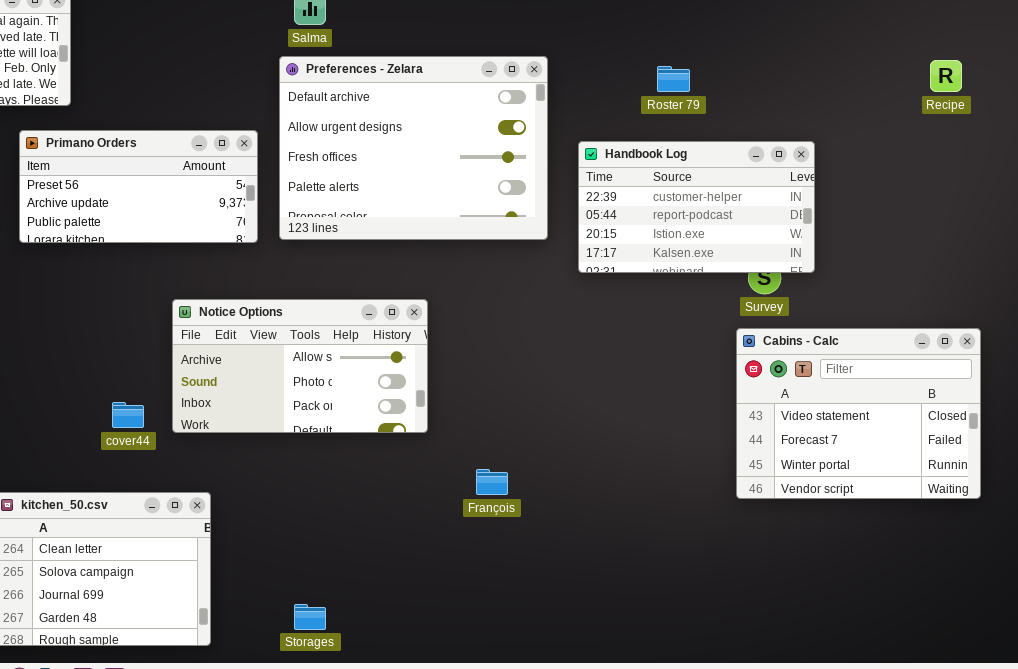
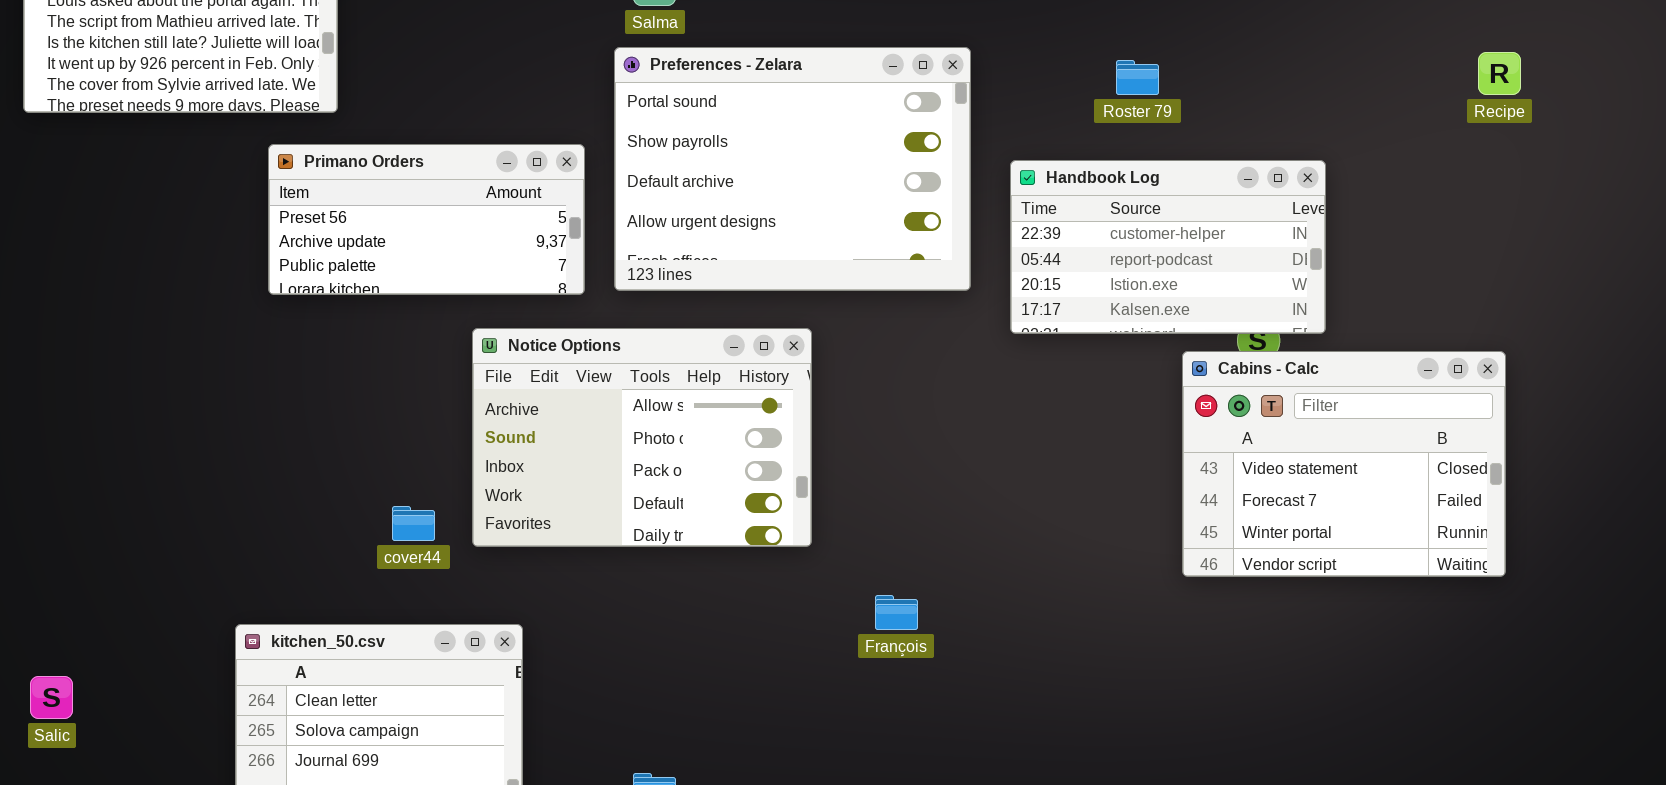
Preferences - Zelara: [279,56,548,240] -> [614,47,971,291], scrolled up 2 rows
Notice Options: [172,299,428,433] -> [472,328,812,547], resized
Cabins - Calc: [736,328,981,499] -> [1182,351,1506,577], moved

